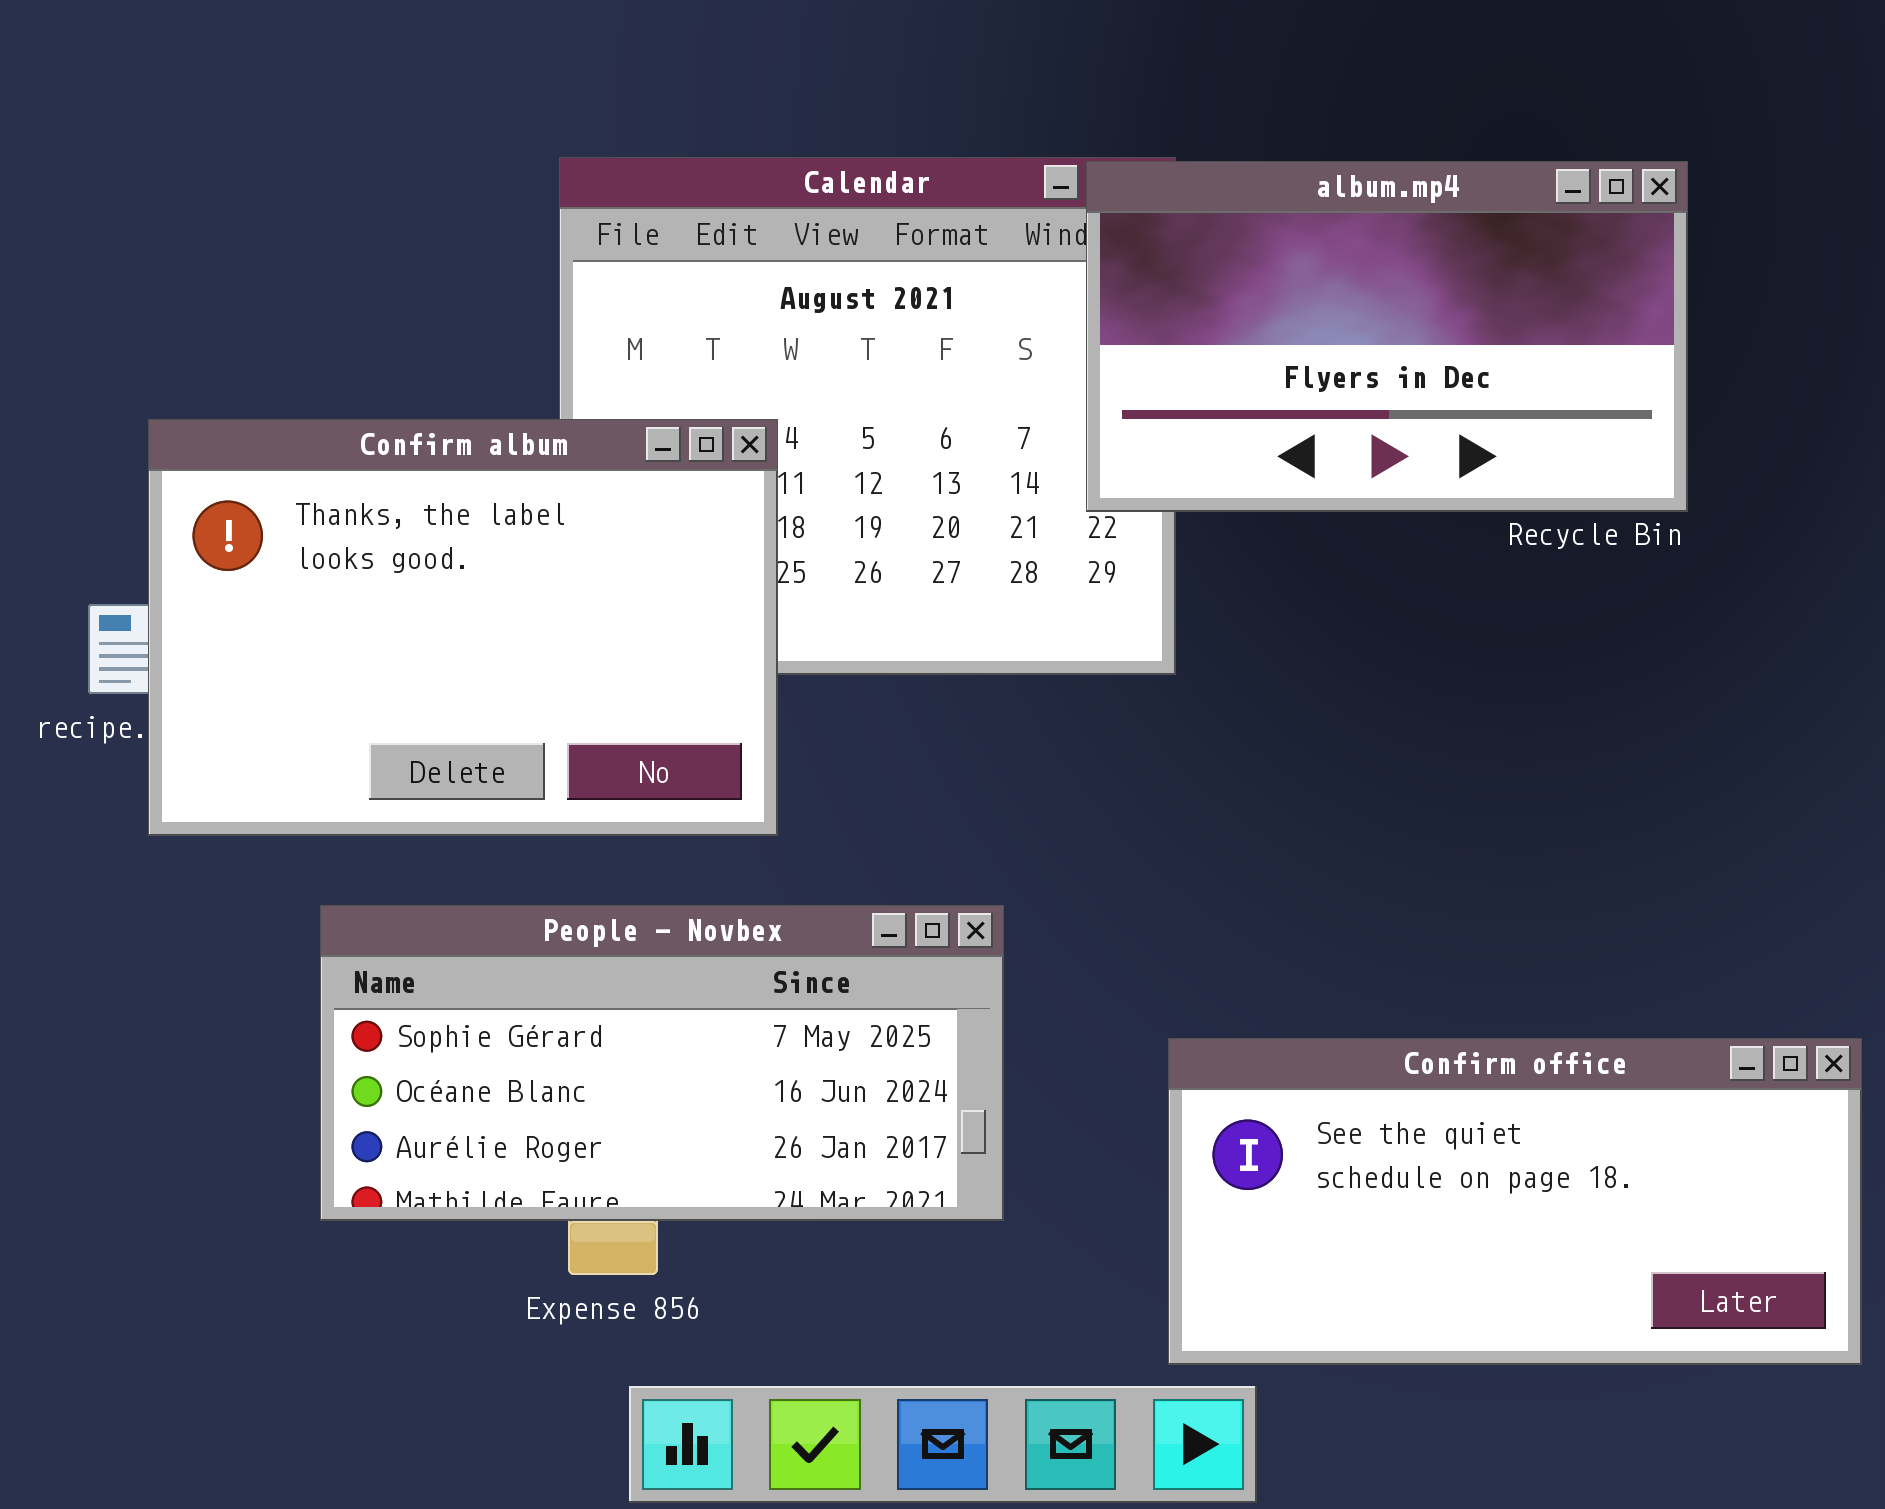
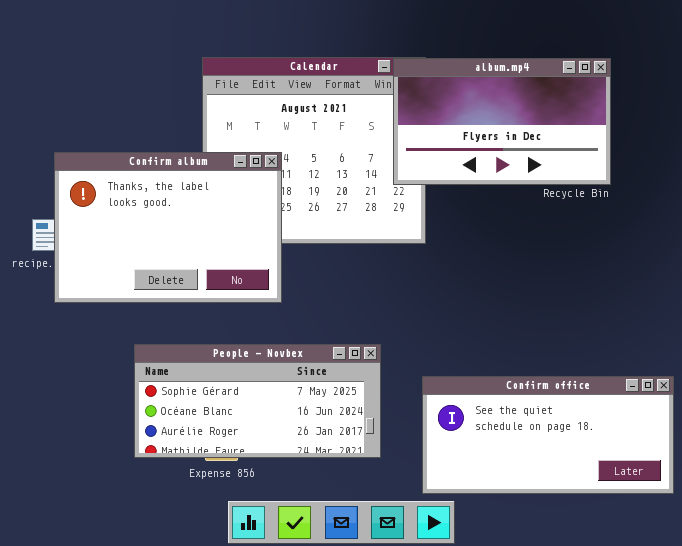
People - Novbex: [320,905,1004,1221] -> [134,344,381,458], moved

